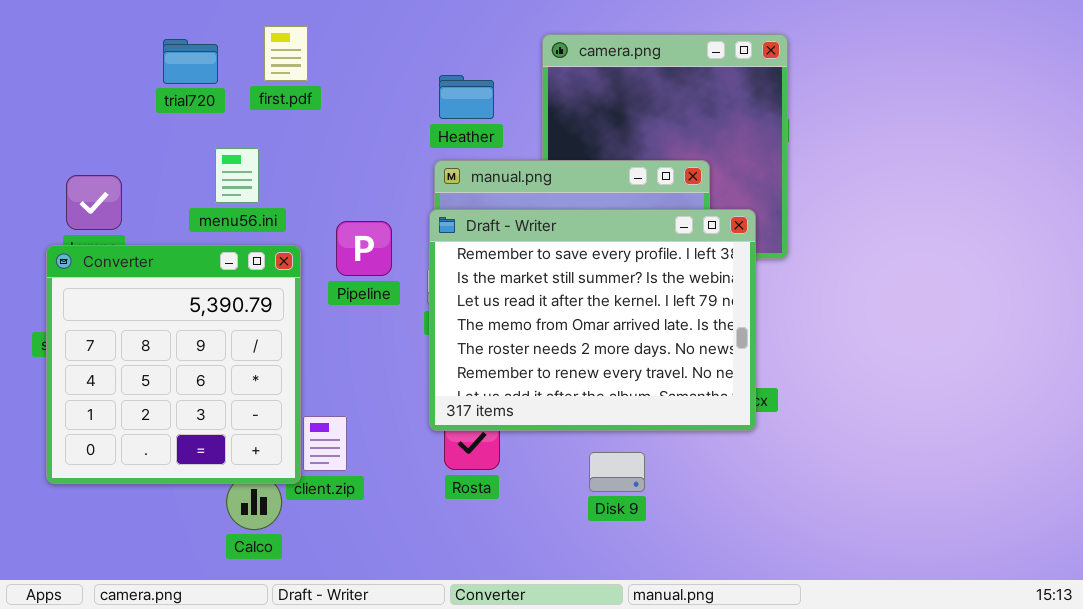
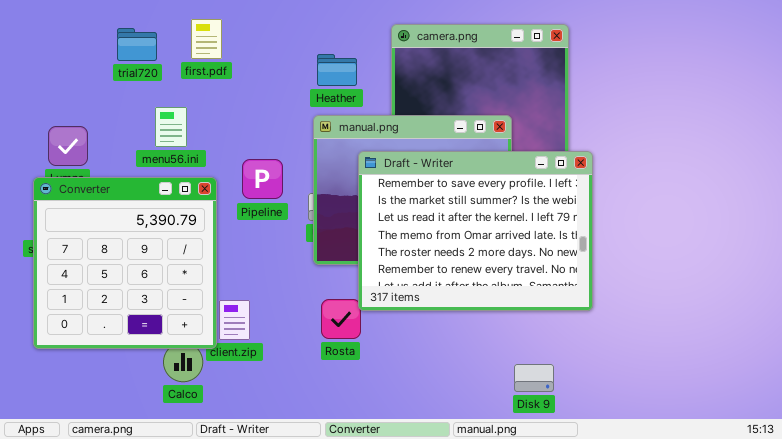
Draft - Writer: [429,209,756,431] -> [358,151,593,311], moved
Disk 9: [589,452,645,492] -> [514,364,554,392], moved

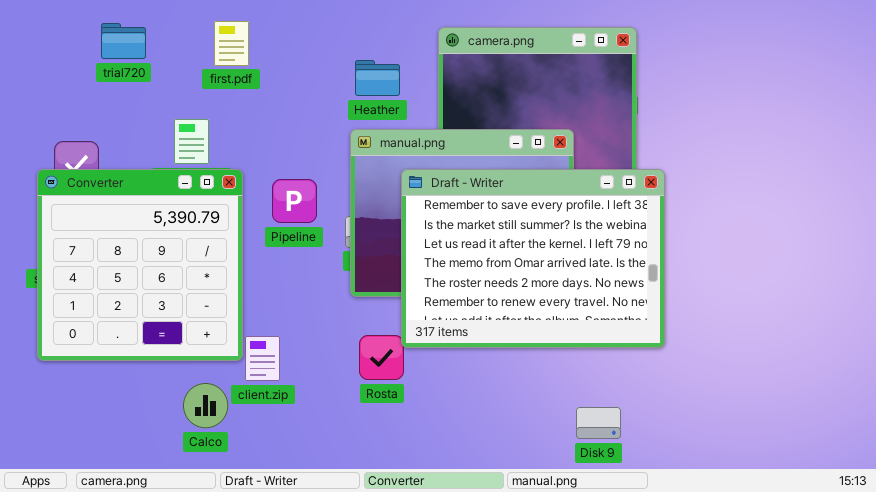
trial720: [117,28,157,61] -> [101,23,146,59], moved
Converter: [33,177,217,349] -> [37,169,243,361], moved

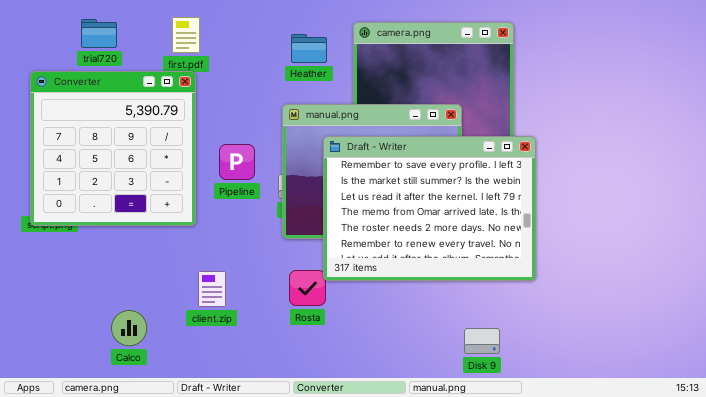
Heather: [355,60,400,96] -> [291,34,327,63], moved
Converter: [37,169,243,361] -> [30,71,196,226], moved
Calco: [183,383,228,428] -> [111,310,147,346], moved

